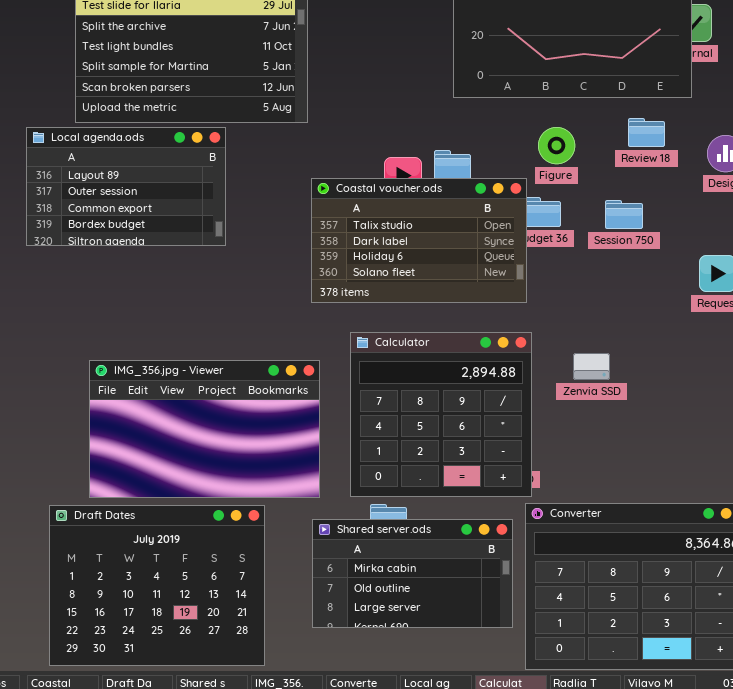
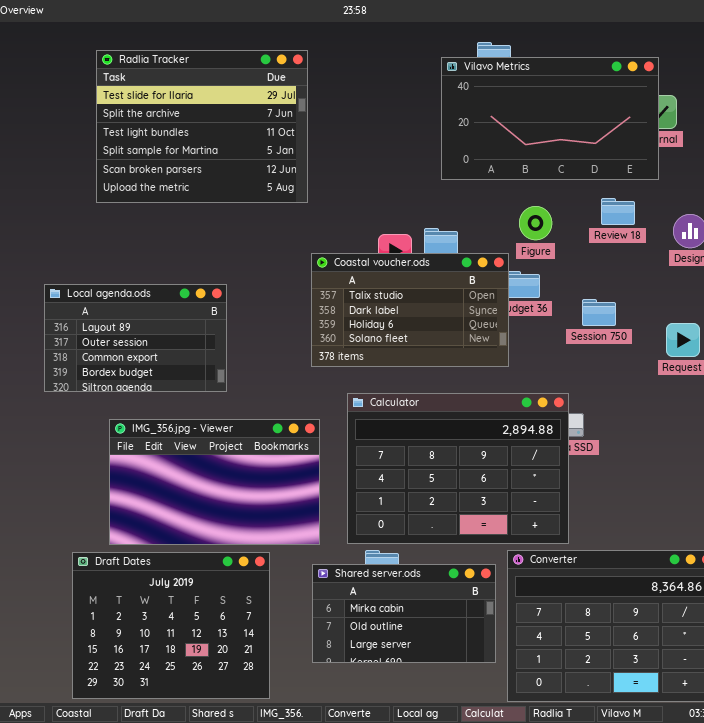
Local agenda.ods: [26,127,226,246] -> [44,284,227,392], moved
Session 750: [605,200,643,229] -> [582,299,616,326], moved
Calculator: [350,332,532,497] -> [347,393,569,544], resized

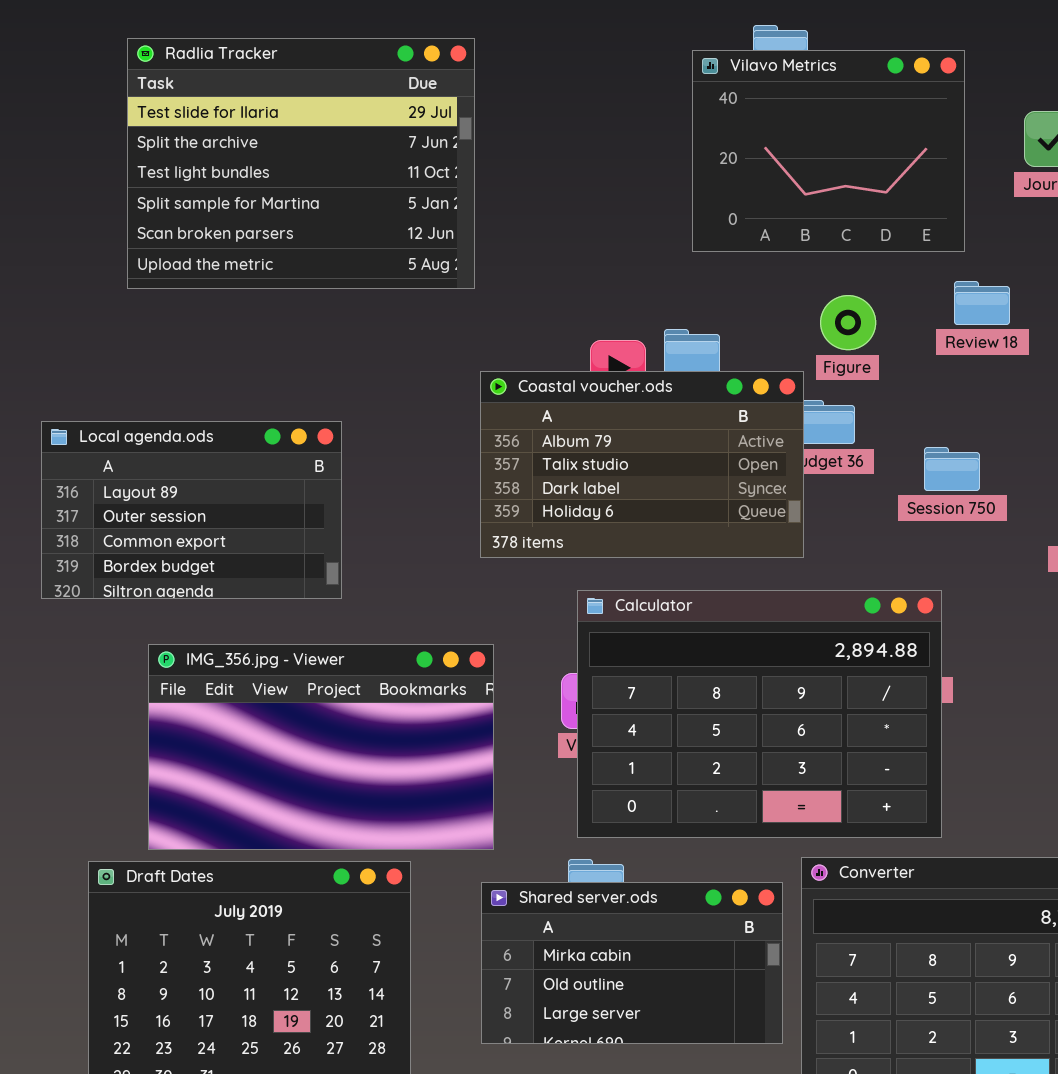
Vilavo Metrics: [441,57,659,180] -> [692,50,965,252], resized
Coastal voucher.ods: [311,253,509,367] -> [480,371,804,558], scrolled up 1 row
Calculator: [347,393,569,544] -> [577,590,942,838], moved

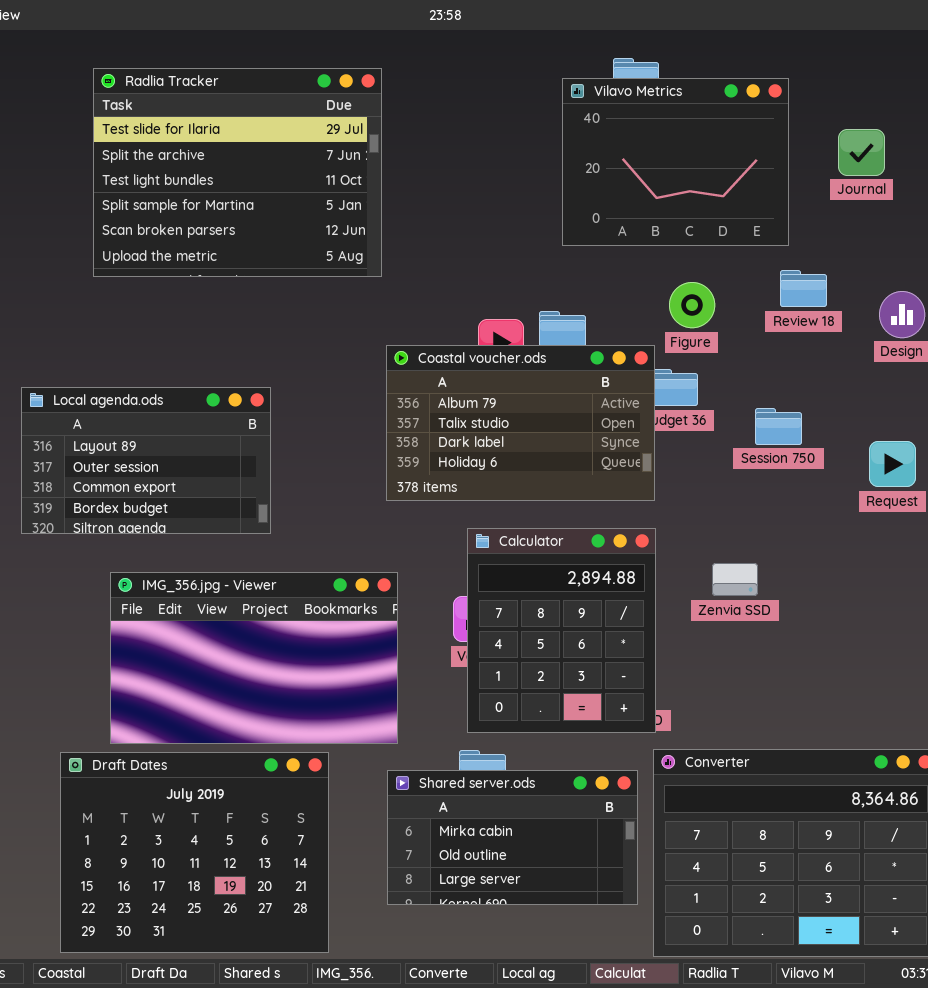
Calculator: [577,590,942,838] -> [467,528,656,733], resized

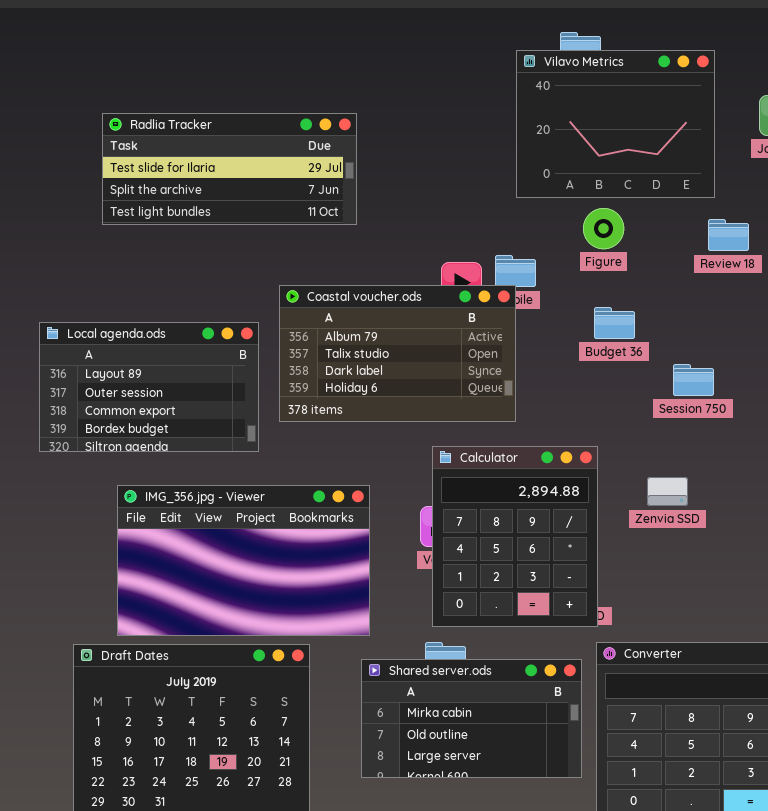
Radlia Tracker: [93,68,382,277] -> [102,113,357,225], resized
Figure: [669,282,715,328] -> [583,208,624,249], moved
Coastal voucher.ods: [386,345,655,501] -> [279,285,516,422], moved
Session 750: [755,408,802,445] -> [673,364,714,396], moved

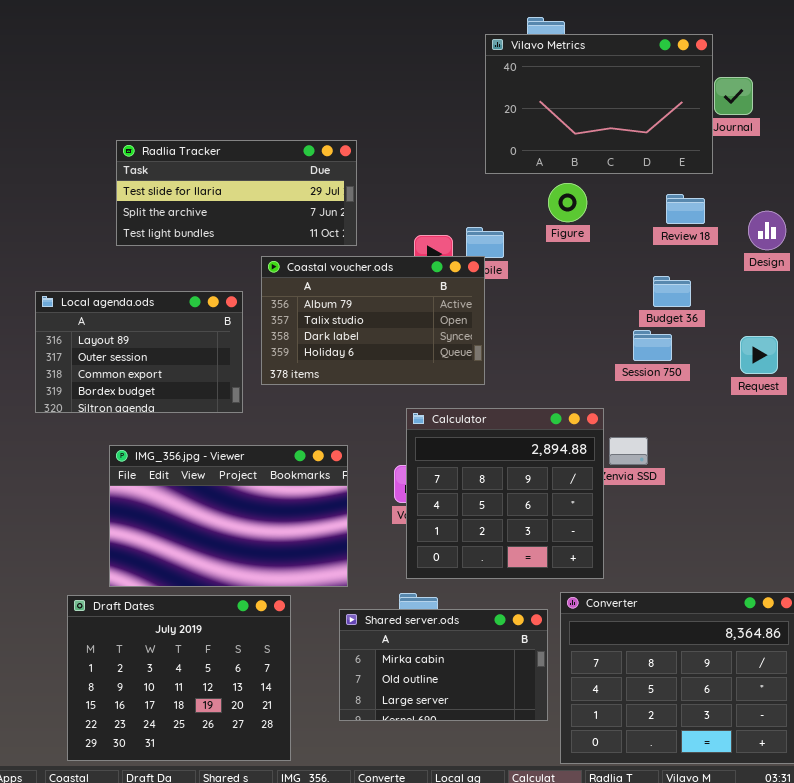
Vilavo Metrics: [516,50,715,198] -> [485,34,713,174], resized
Radlia Tracker: [102,113,357,225] -> [116,140,357,246], moved
Budget 36: [594,307,635,339] -> [653,276,691,307], moved
Calculator: [432,446,598,627] -> [406,408,604,579], resized

